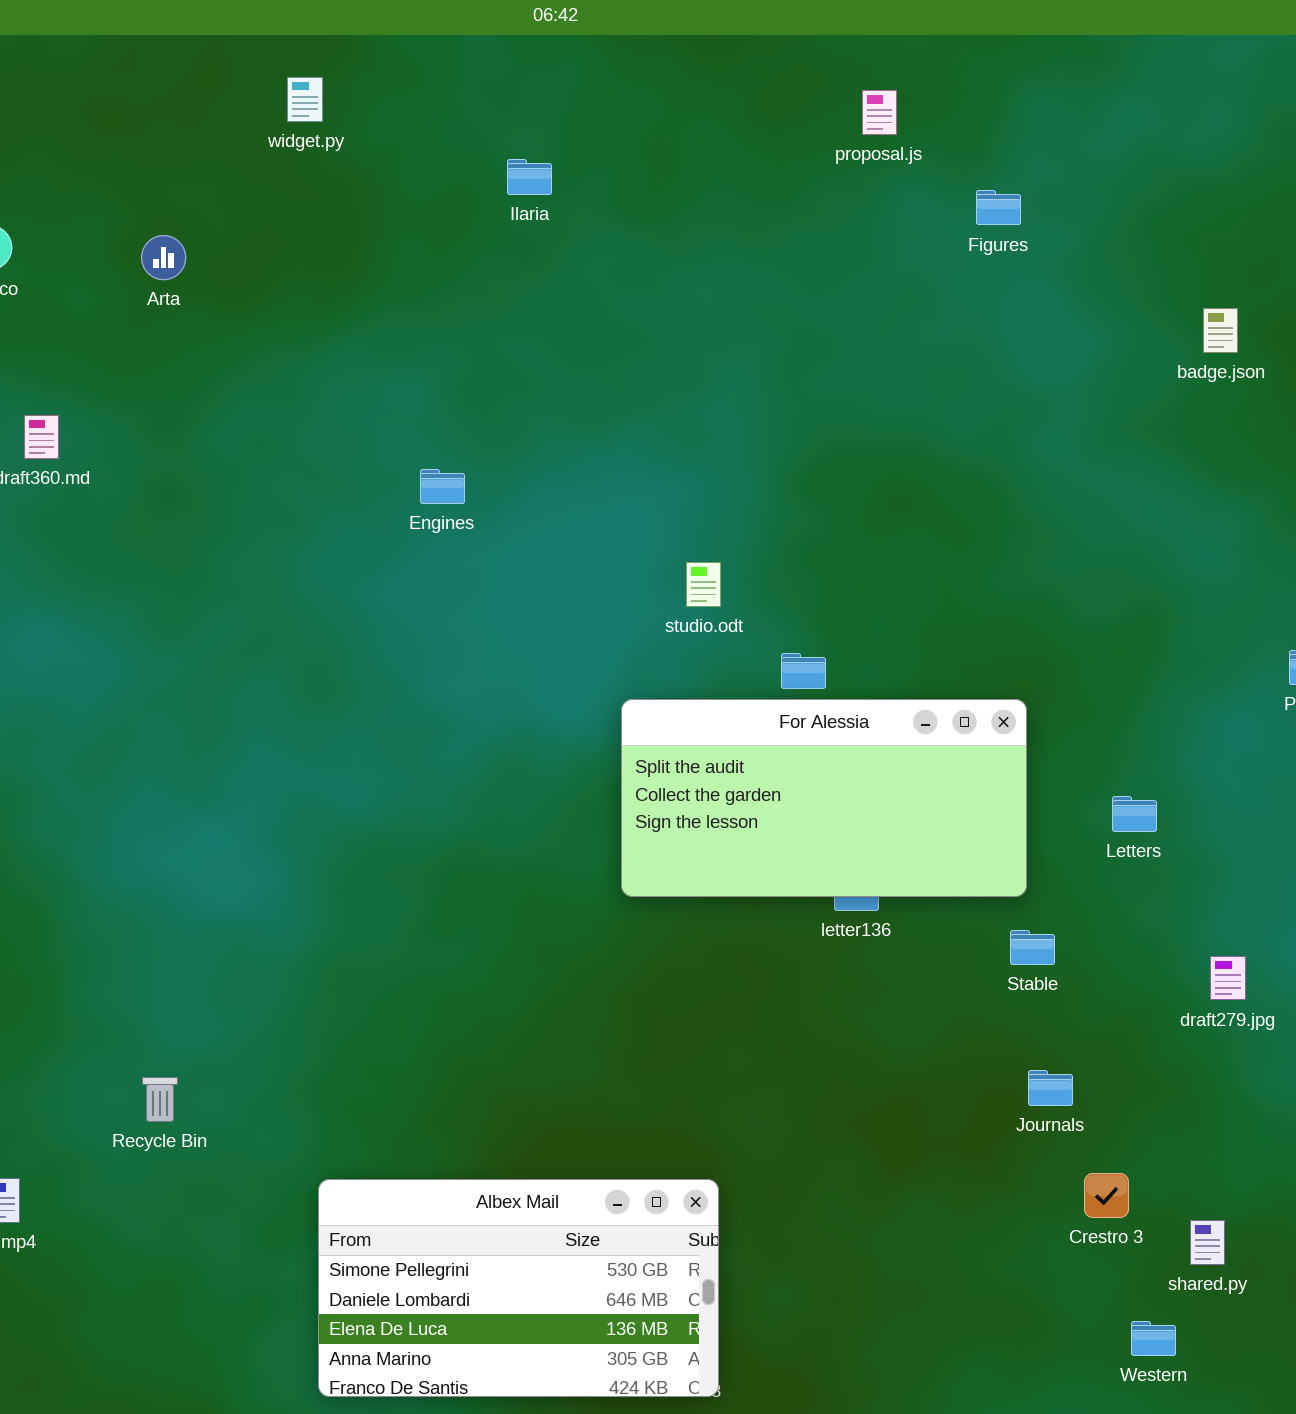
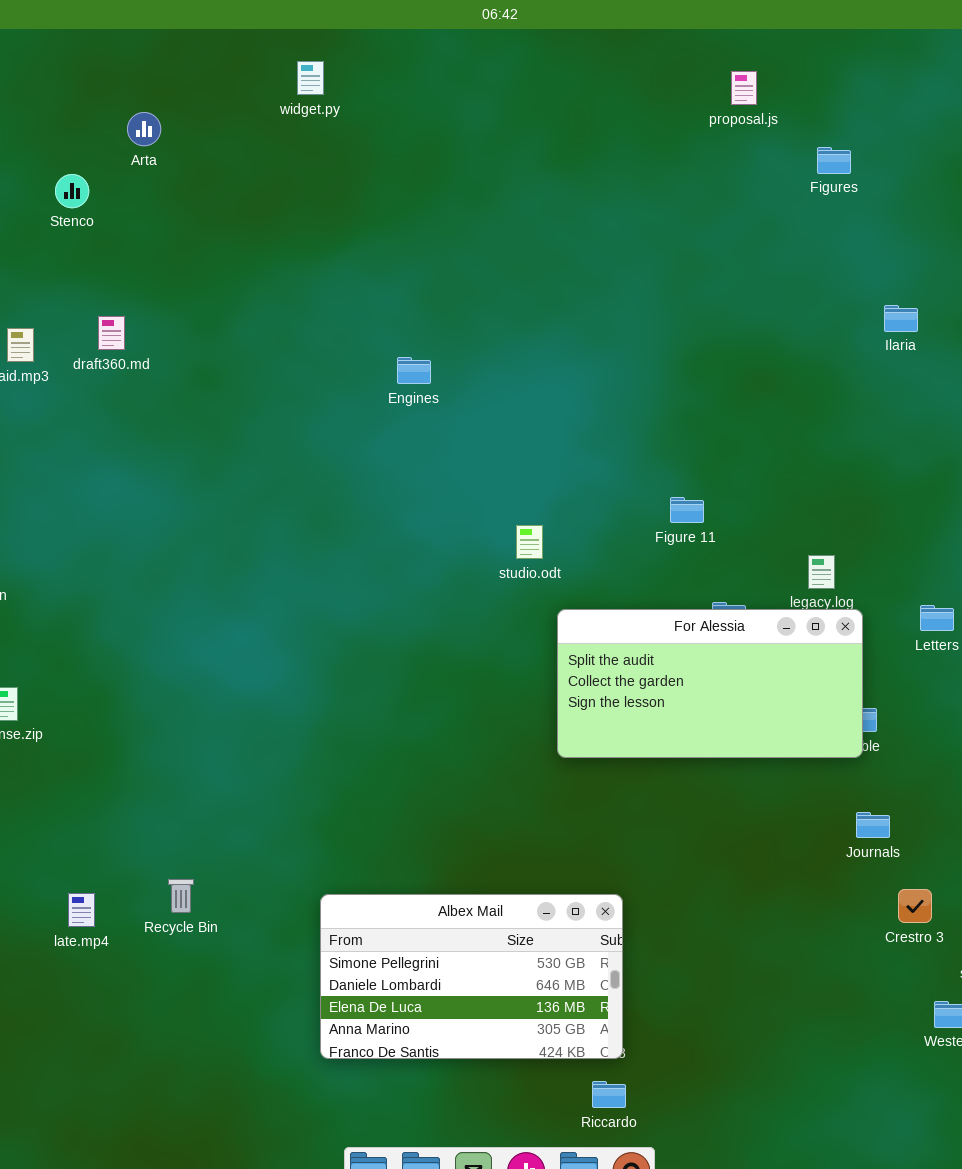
Ilaria: [507,159,552,195] -> [884,305,918,332], moved
Arta: [141,235,186,280] -> [127,112,161,146], moved
studio.odt: [686,562,721,607] -> [516,525,543,559], moved
For Alessia: [621,699,1027,897] -> [557,609,863,758], moved
Recycle Bin: [142,1077,178,1122] -> [168,879,194,913], moved

